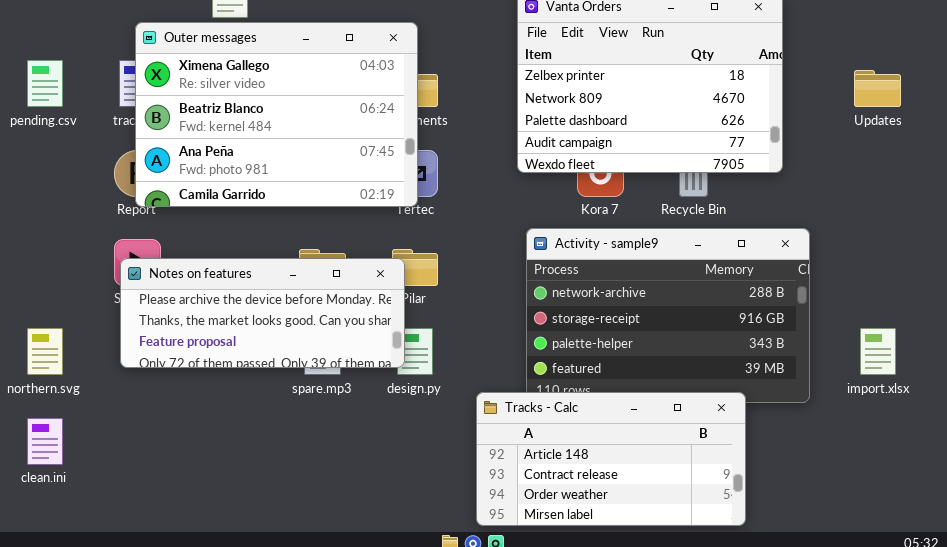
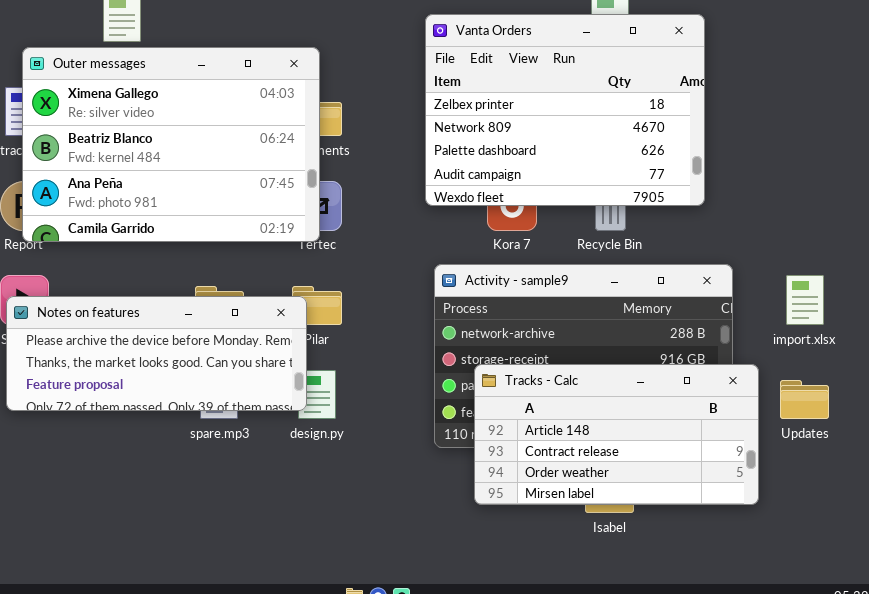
Updates: [854,70,901,107] -> [780,380,829,419], moved
import.xlsx: [860,328,896,375] -> [786,275,824,325], moved
Tracks - Calc: [476,392,746,526] -> [474,364,759,505], moved

